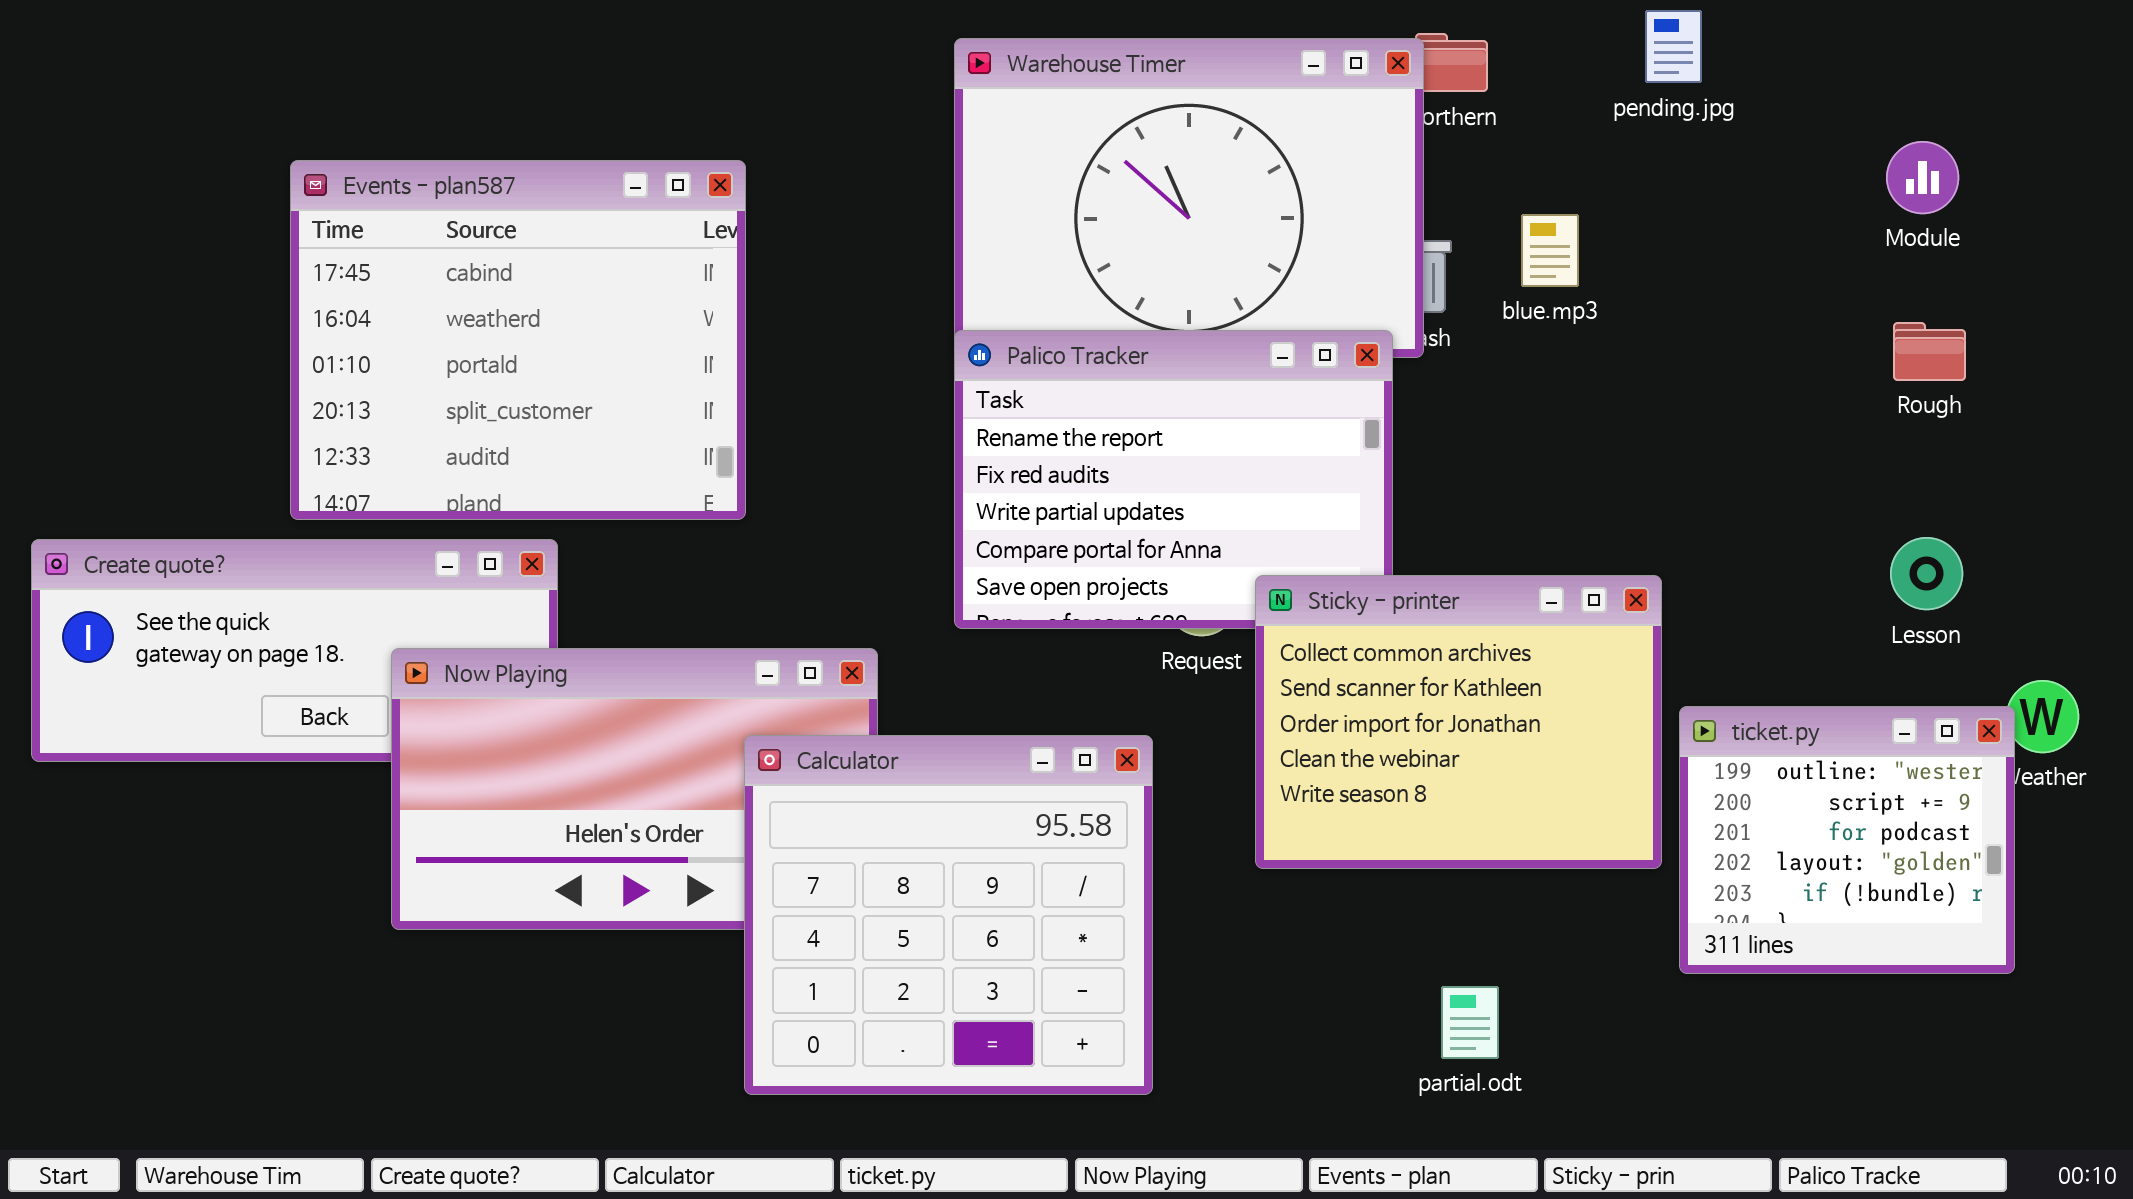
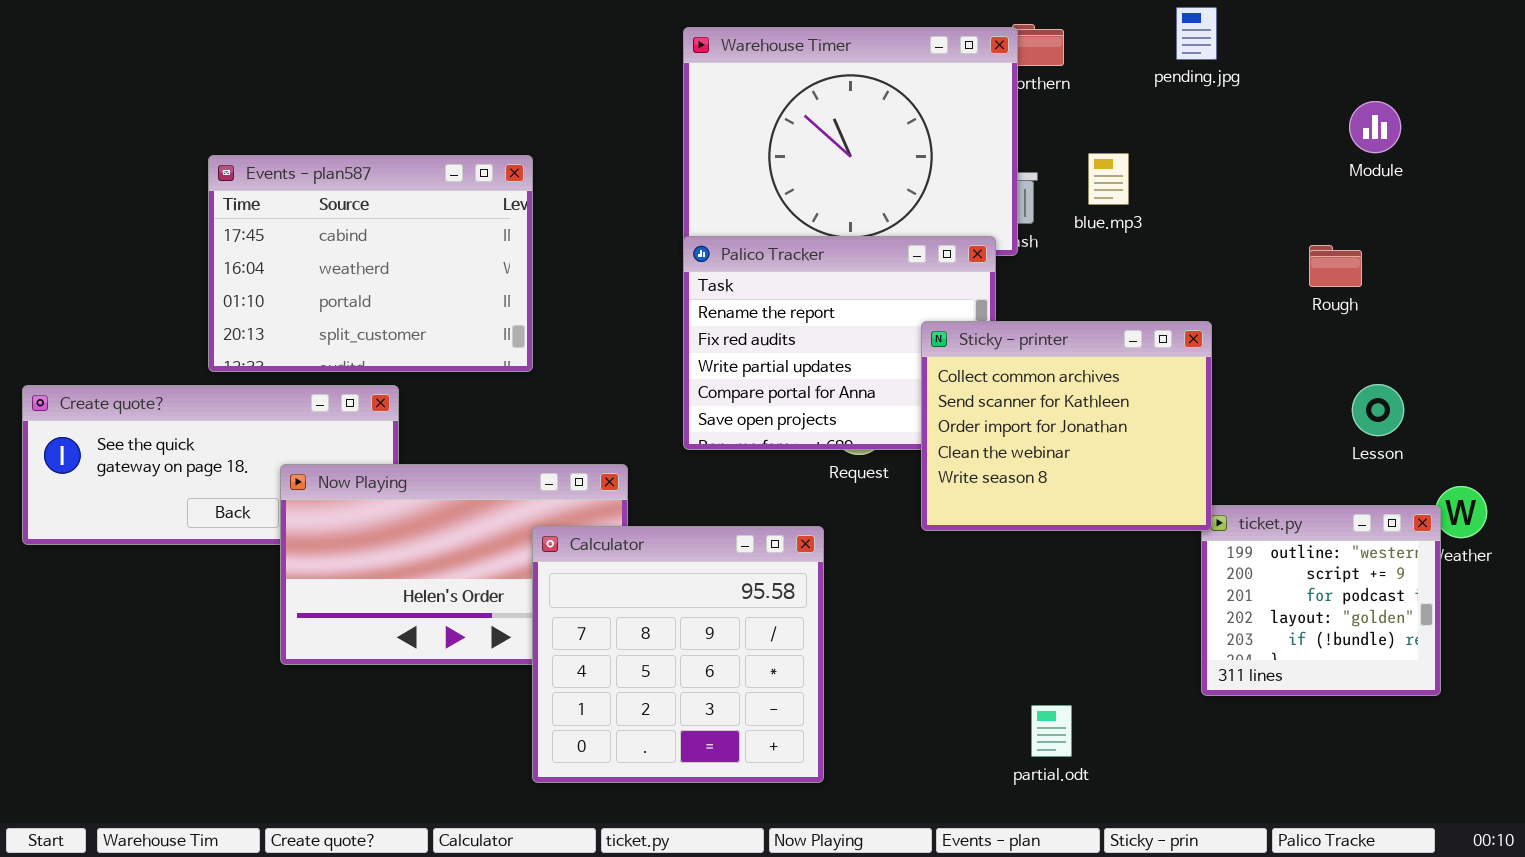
Events - plan587: [290,160,746,520] -> [208,155,533,372], resized
Rough: [1893,322,1966,381] -> [1309,245,1362,287], moved
Sticky - printer: [1255,575,1662,869] -> [921,321,1212,531], moved

